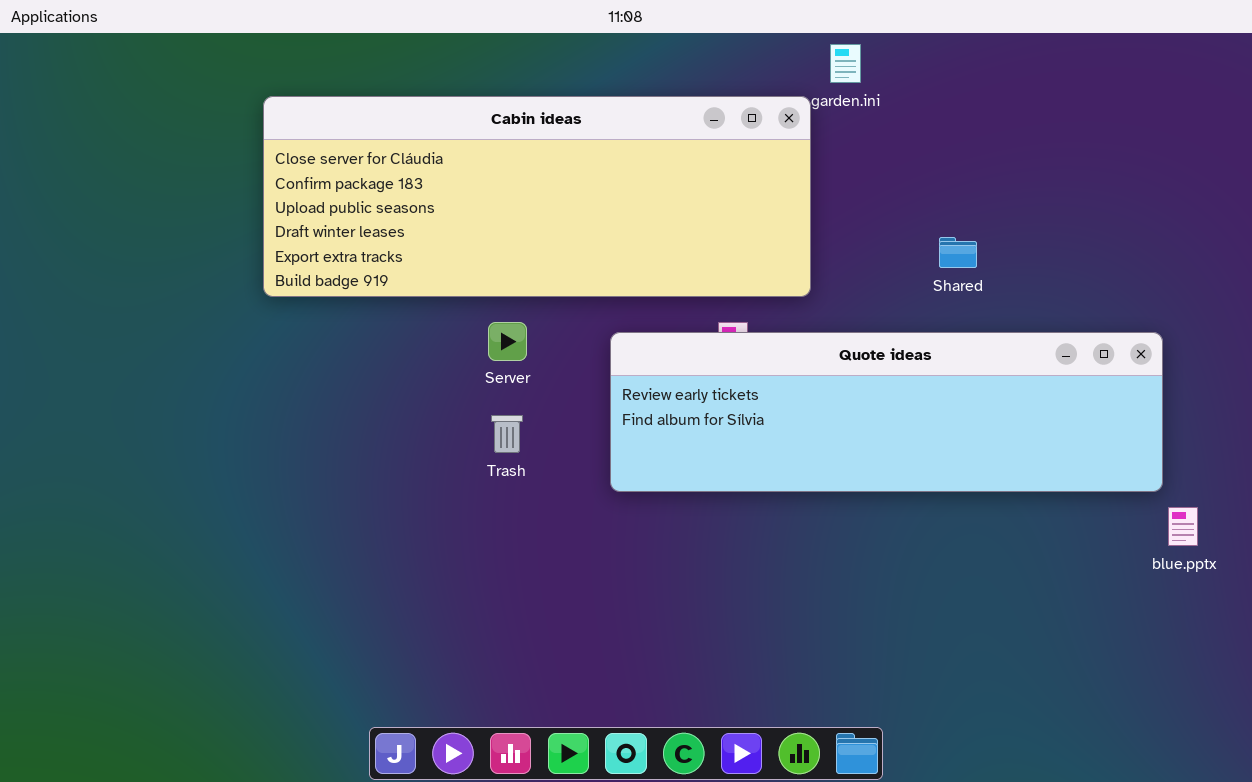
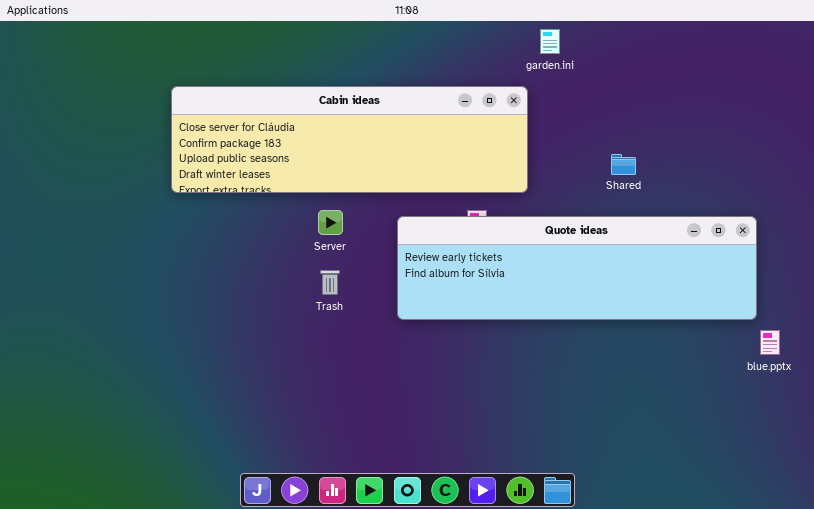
Cabin ideas: [263,96,811,297] -> [171,86,528,193], resized

